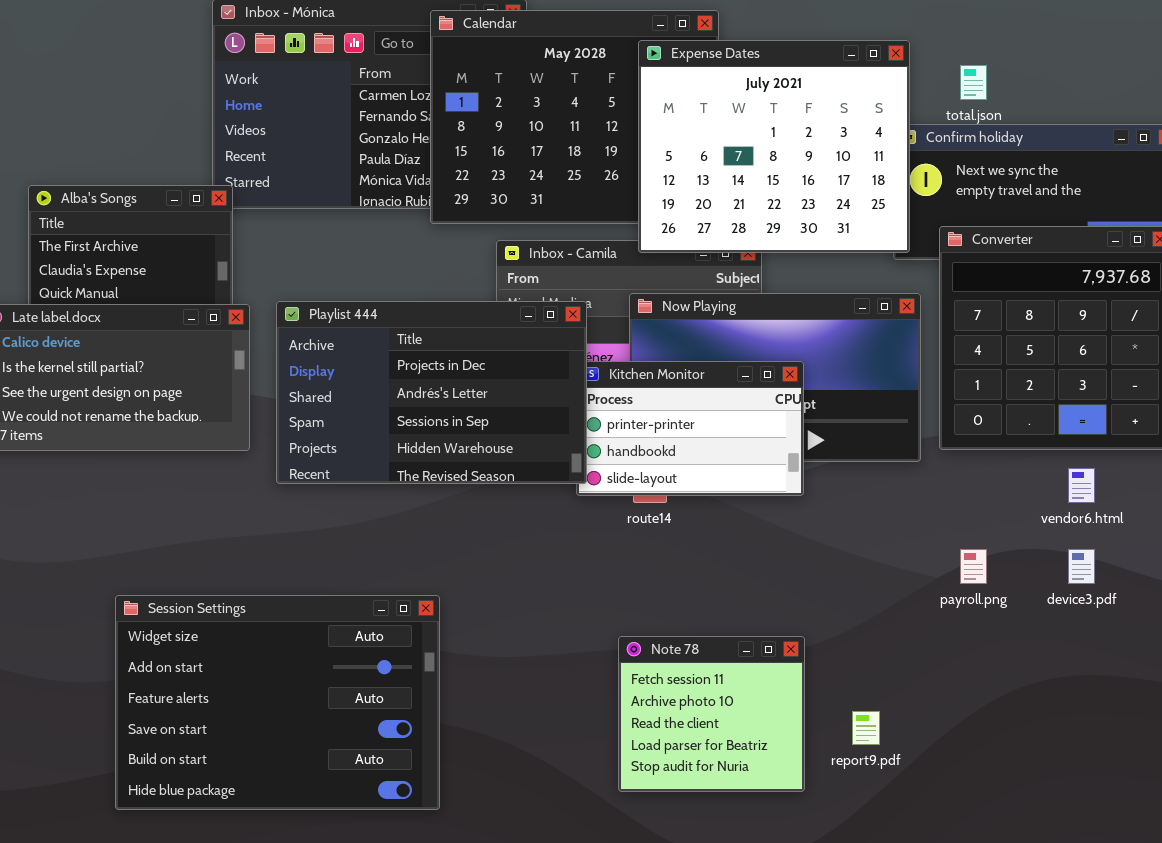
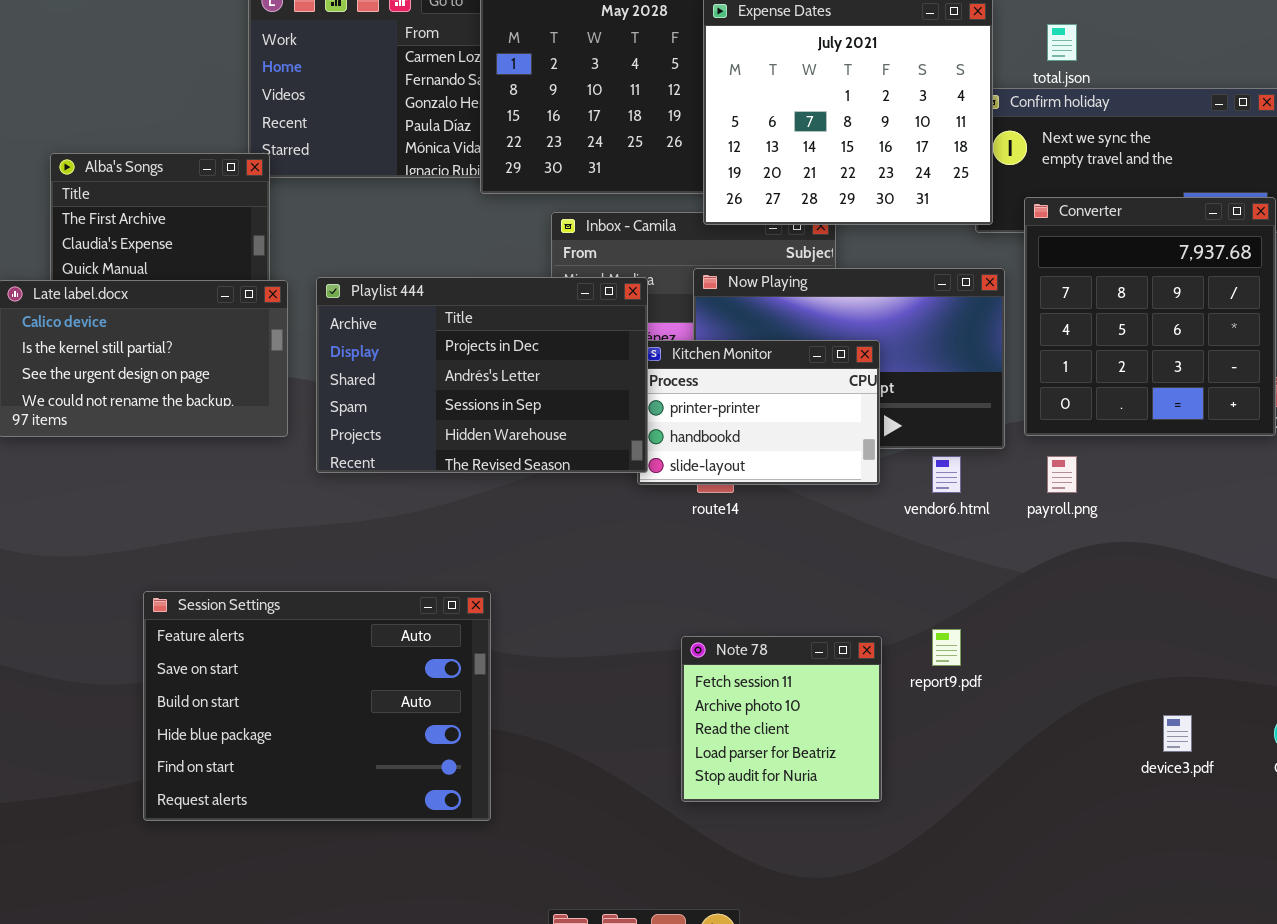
vendor6.html: [1068,468,1095,503] -> [932,456,961,493], moved
payroll.png: [960,549,987,584] -> [1047,456,1077,493], moved
device3.pdf: [1068,549,1095,584] -> [1163,715,1192,752], moved
Session Settings: [115,595,440,810] -> [143,591,491,821], scrolled down 2 rows
report9.pdf: [852,711,880,745] -> [932,629,961,666], moved

